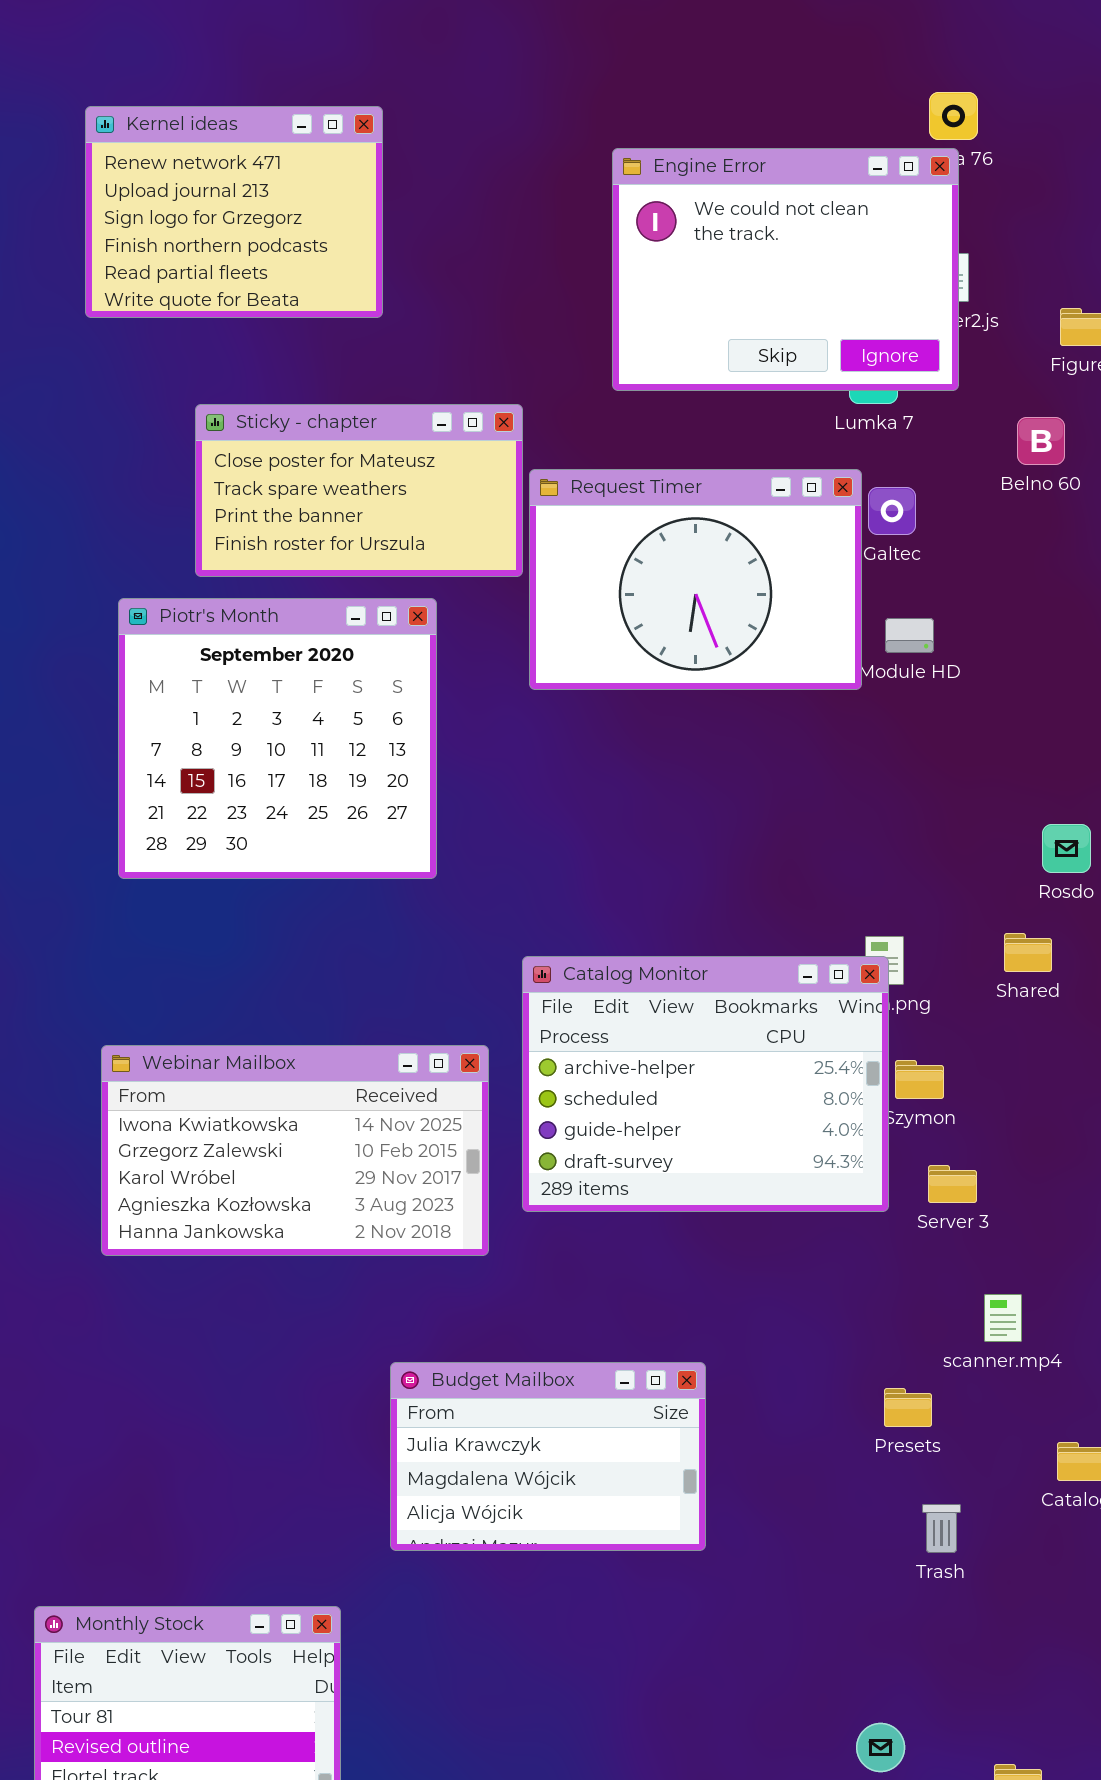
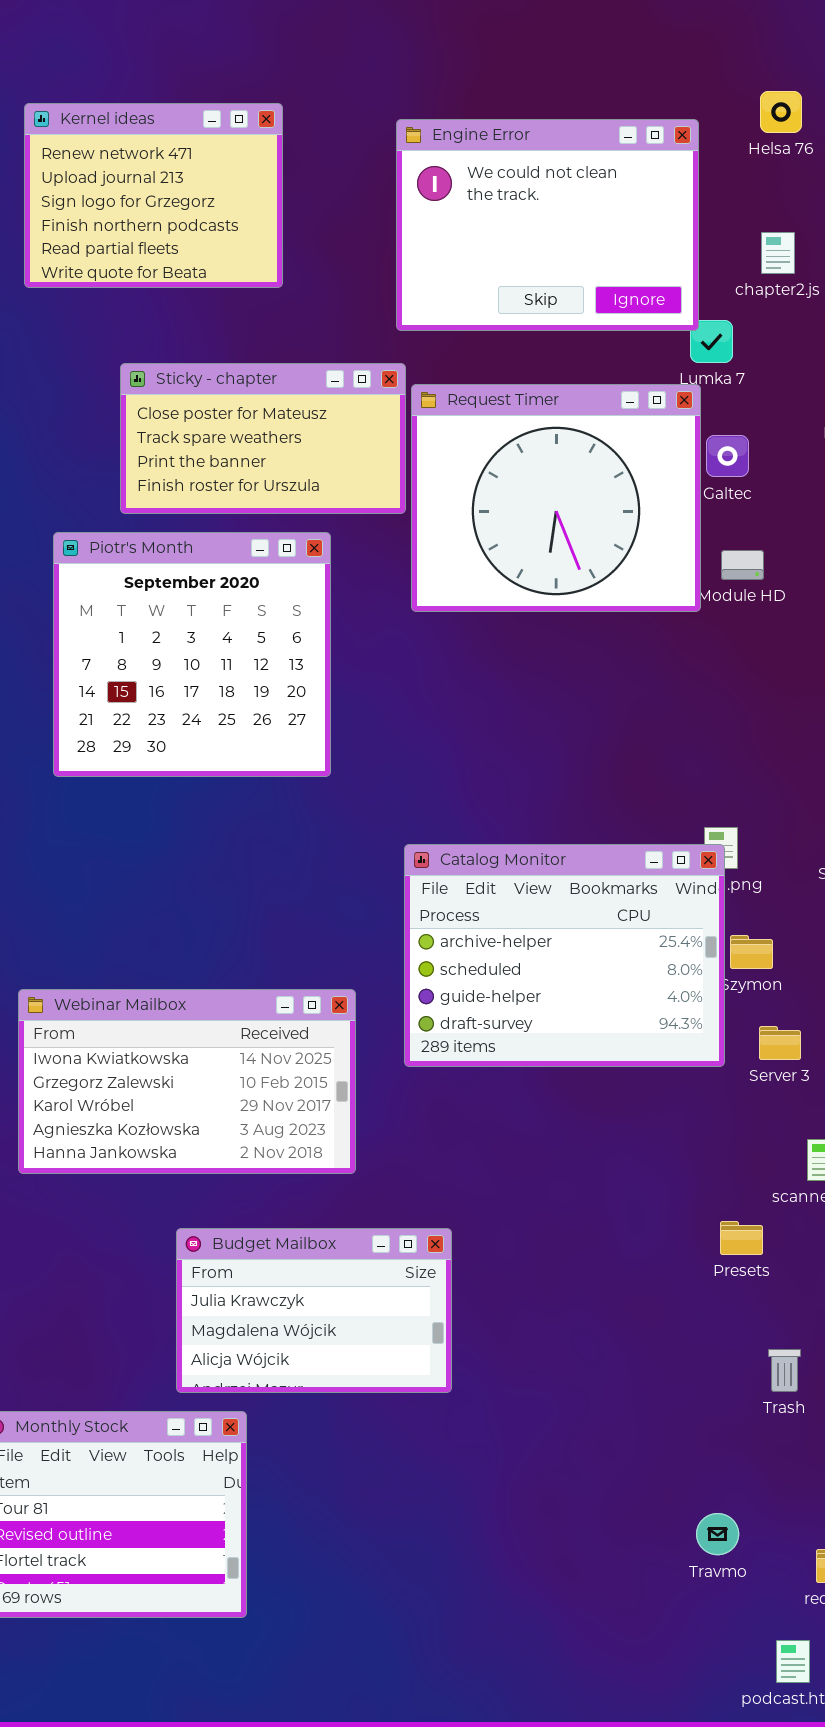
Engine Error: [612,148,959,391] -> [396,119,699,331], moved
Request Timer: [529,469,862,690] -> [411,384,701,612], resized
Webinar Mailbox: [101,1045,489,1256] -> [18,989,356,1174], moved
Budget Mailbox: [390,1362,706,1551] -> [176,1228,452,1393], moved
Trash: [922,1504,961,1553] -> [768,1349,801,1392], moved

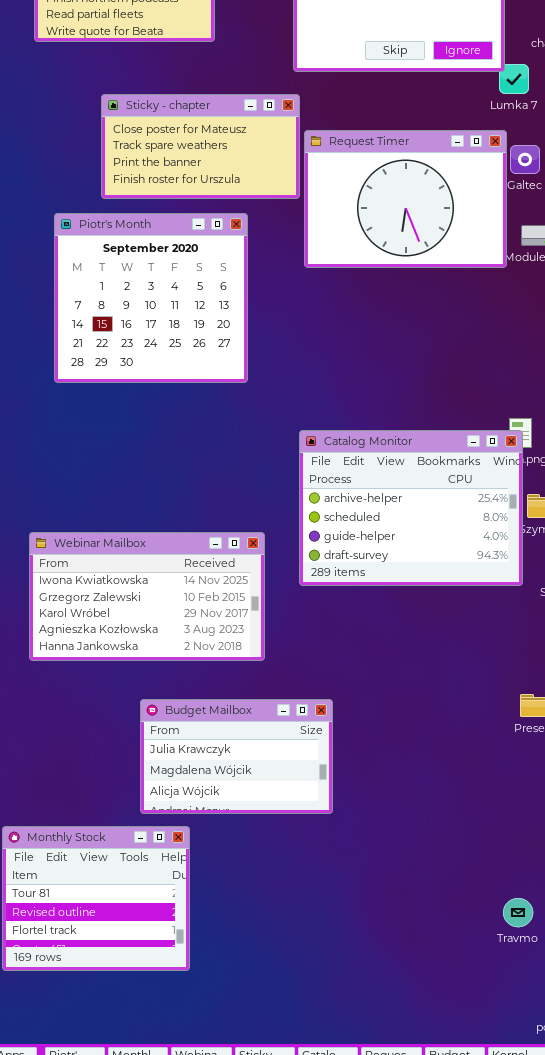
Request Timer: [411,384,701,612] -> [304,130,507,268], resized

